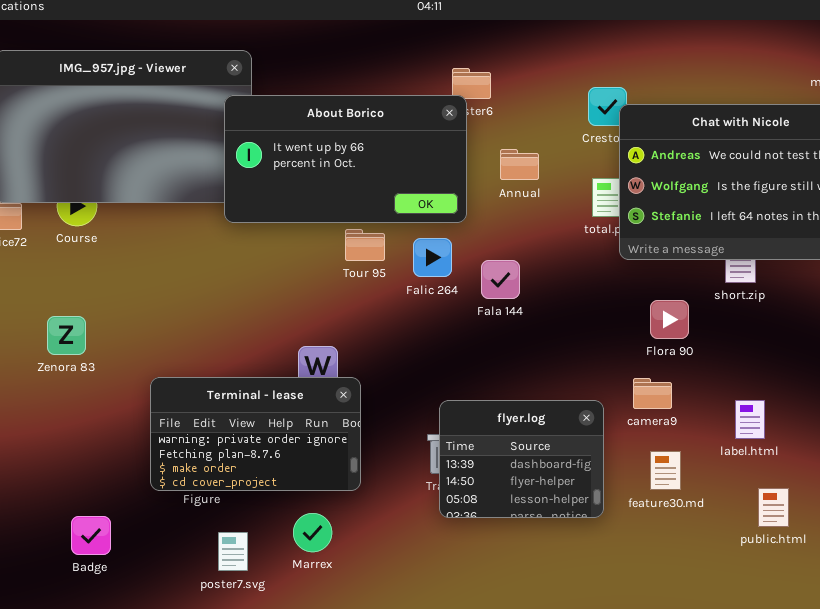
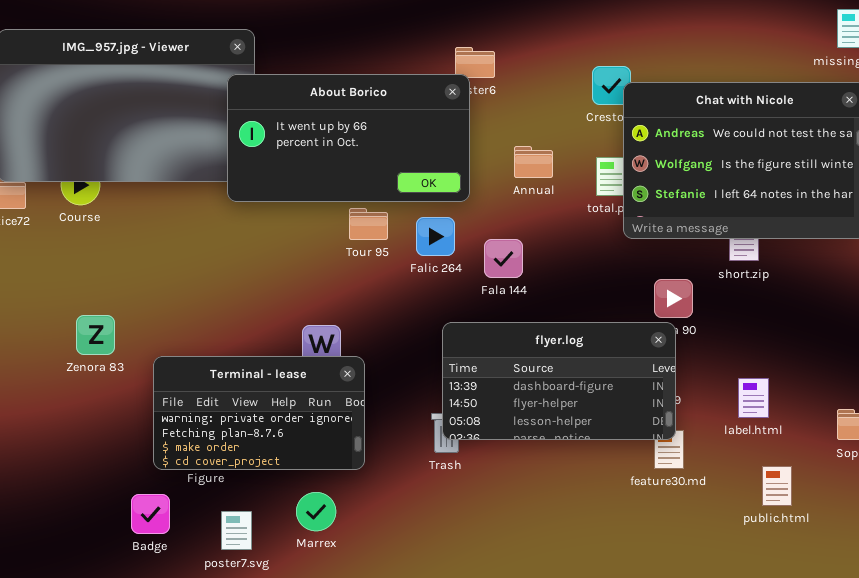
Annual: [500,149,539,180] -> [514,146,553,178], moved
Zenora 83: [47,316,86,355] -> [76,315,115,355], moved
flyer.log: [439,400,604,518] -> [442,322,676,440], moved, resized
Badge: [71,516,111,555] -> [131,494,170,534], moved

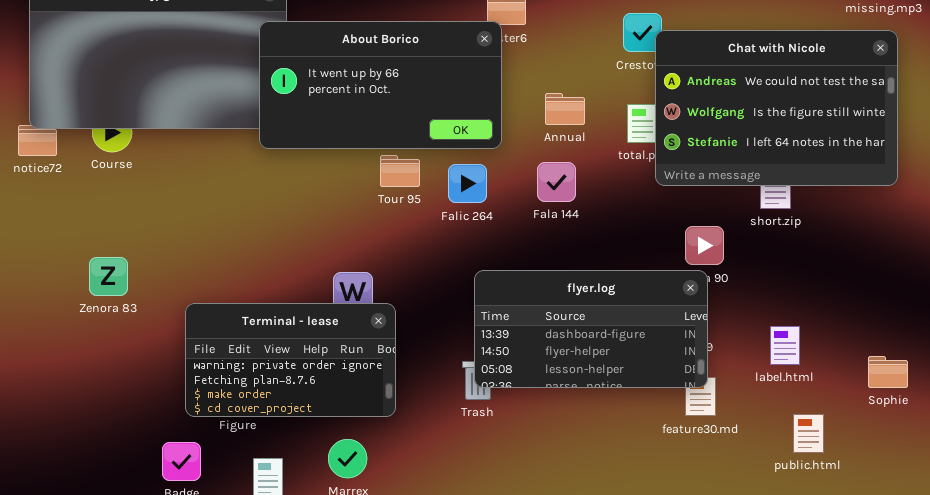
Fala 144: [484,239,523,278] -> [537,162,576,202], moved
Zenora 83: [76,315,115,355] -> [89,257,128,296], moved

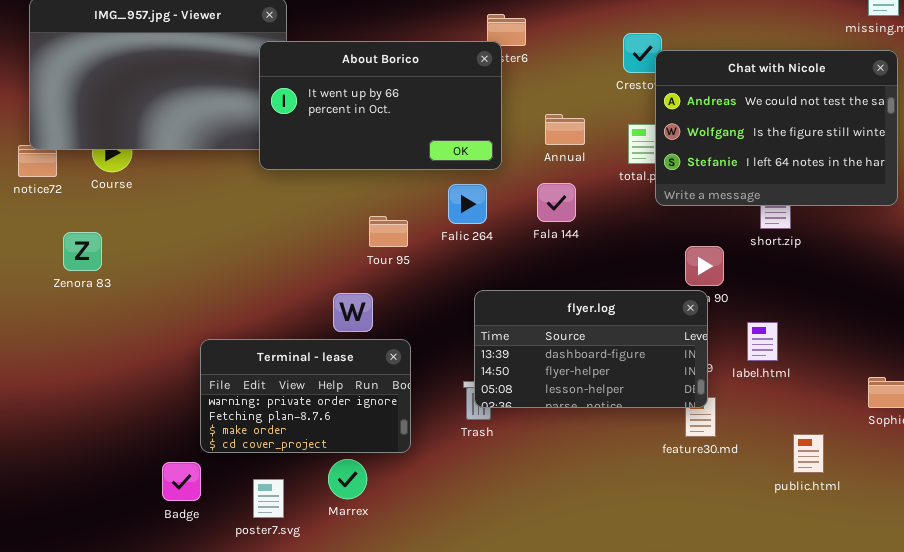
Tour 95: [380,155,420,187] -> [369,216,408,247], moved
Zenora 83: [89,257,128,296] -> [63,232,102,271], moved
Terminal - lease: [185,303,396,417] -> [200,339,411,453], moved
label.html: [770,326,800,365] -> [747,322,778,361], moved

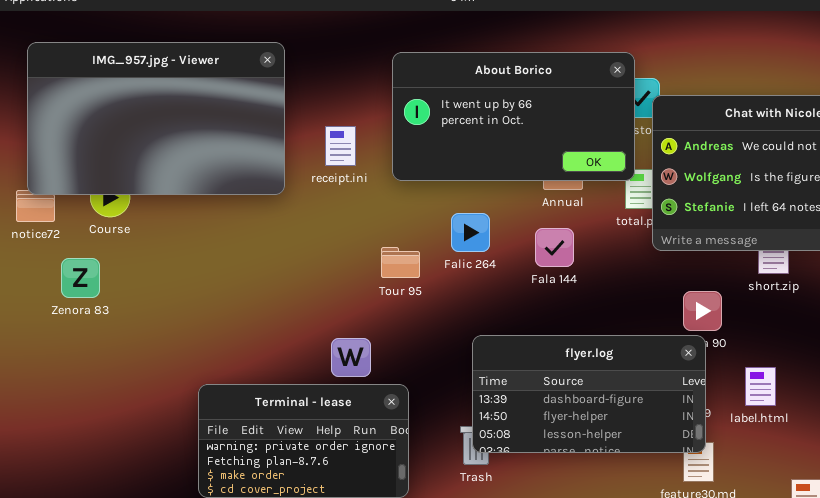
About Borico: [259,41,502,170] -> [392,52,635,181], moved
Falic 264: [448,184,487,224] -> [451,213,490,252], moved
Tour 95: [369,216,408,247] -> [381,247,420,278], moved
Zenora 83: [63,232,102,271] -> [61,258,100,298], moved

